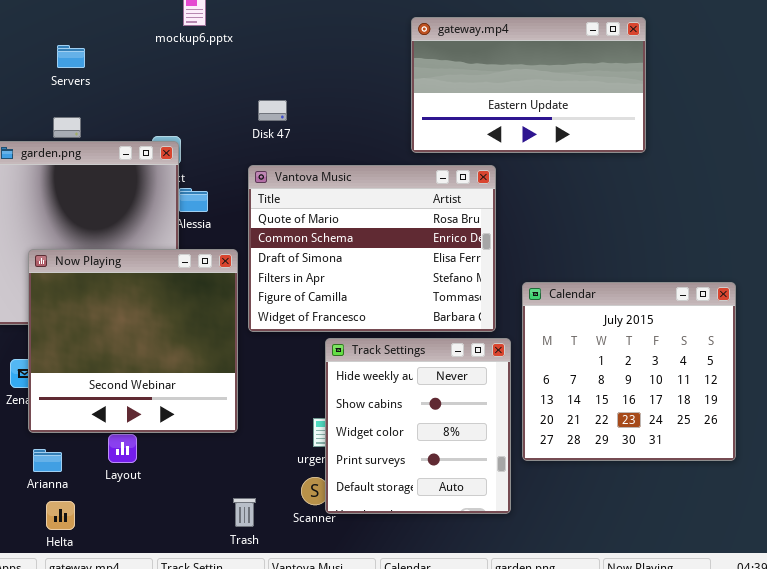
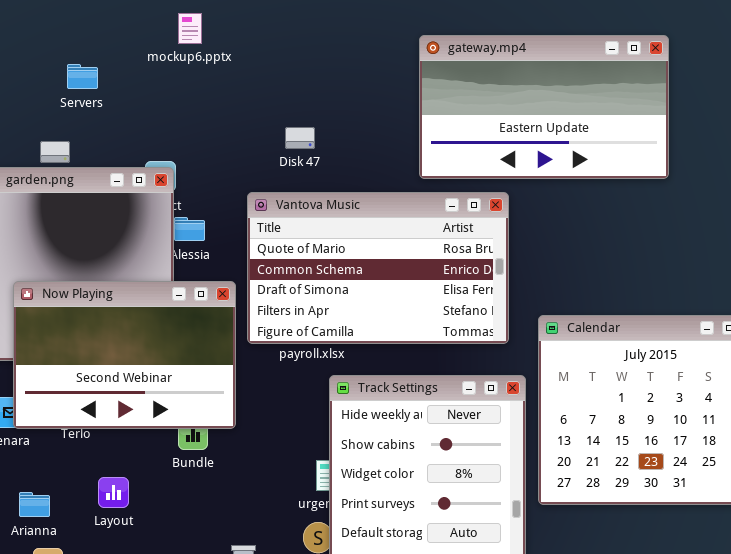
Servers: [57,45,85,68] -> [67,64,98,89], moved
Disk 47: [258,100,287,121] -> [285,127,315,149], moved
Vantova Music: [248,165,496,332] -> [247,192,509,344], resized
Now Playing: [28,249,238,433] -> [13,281,236,429], resized

